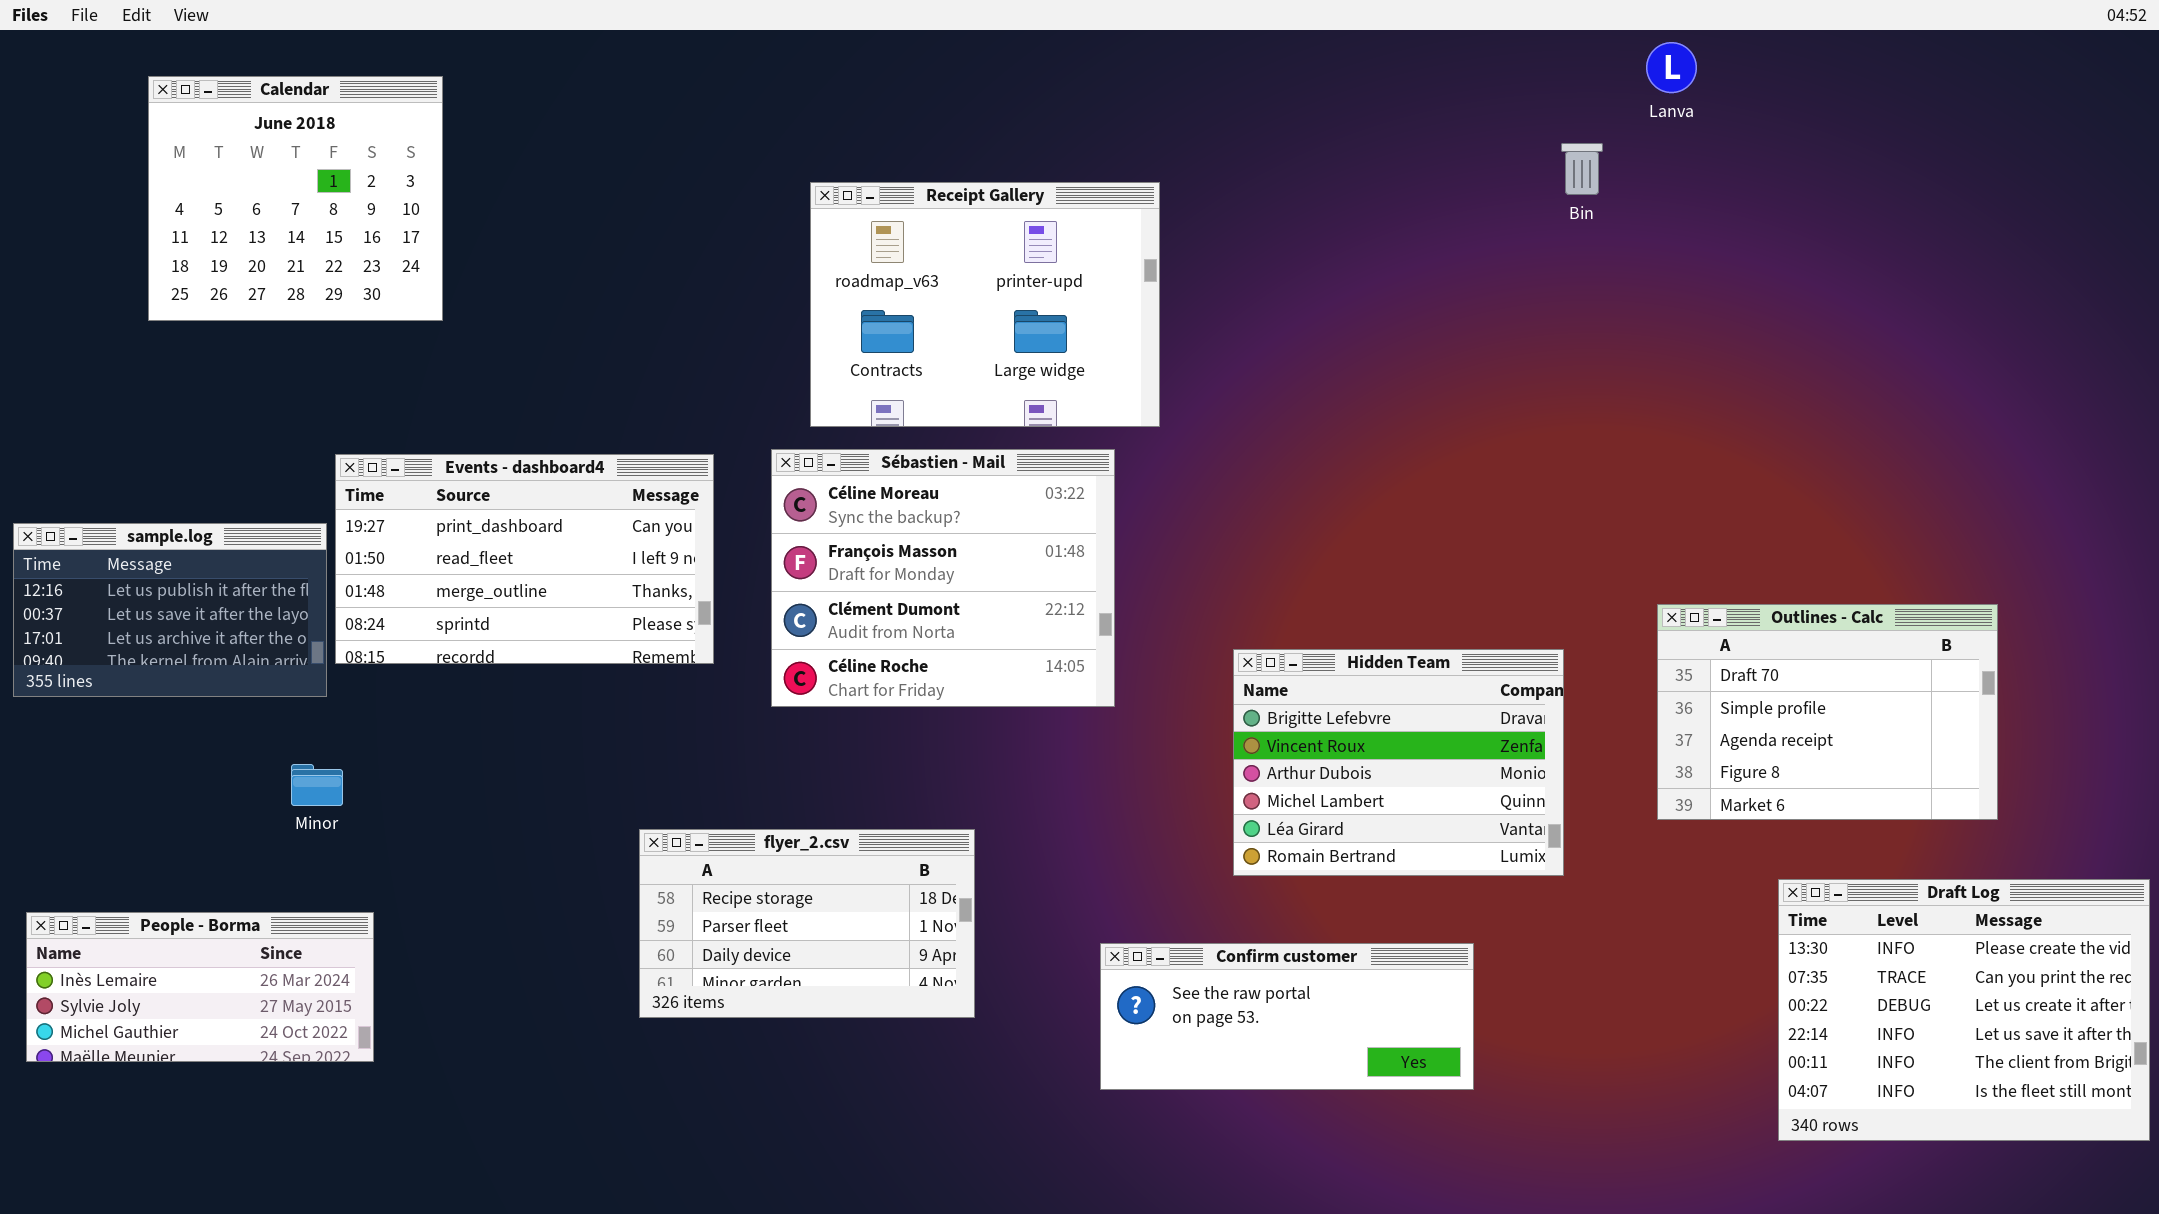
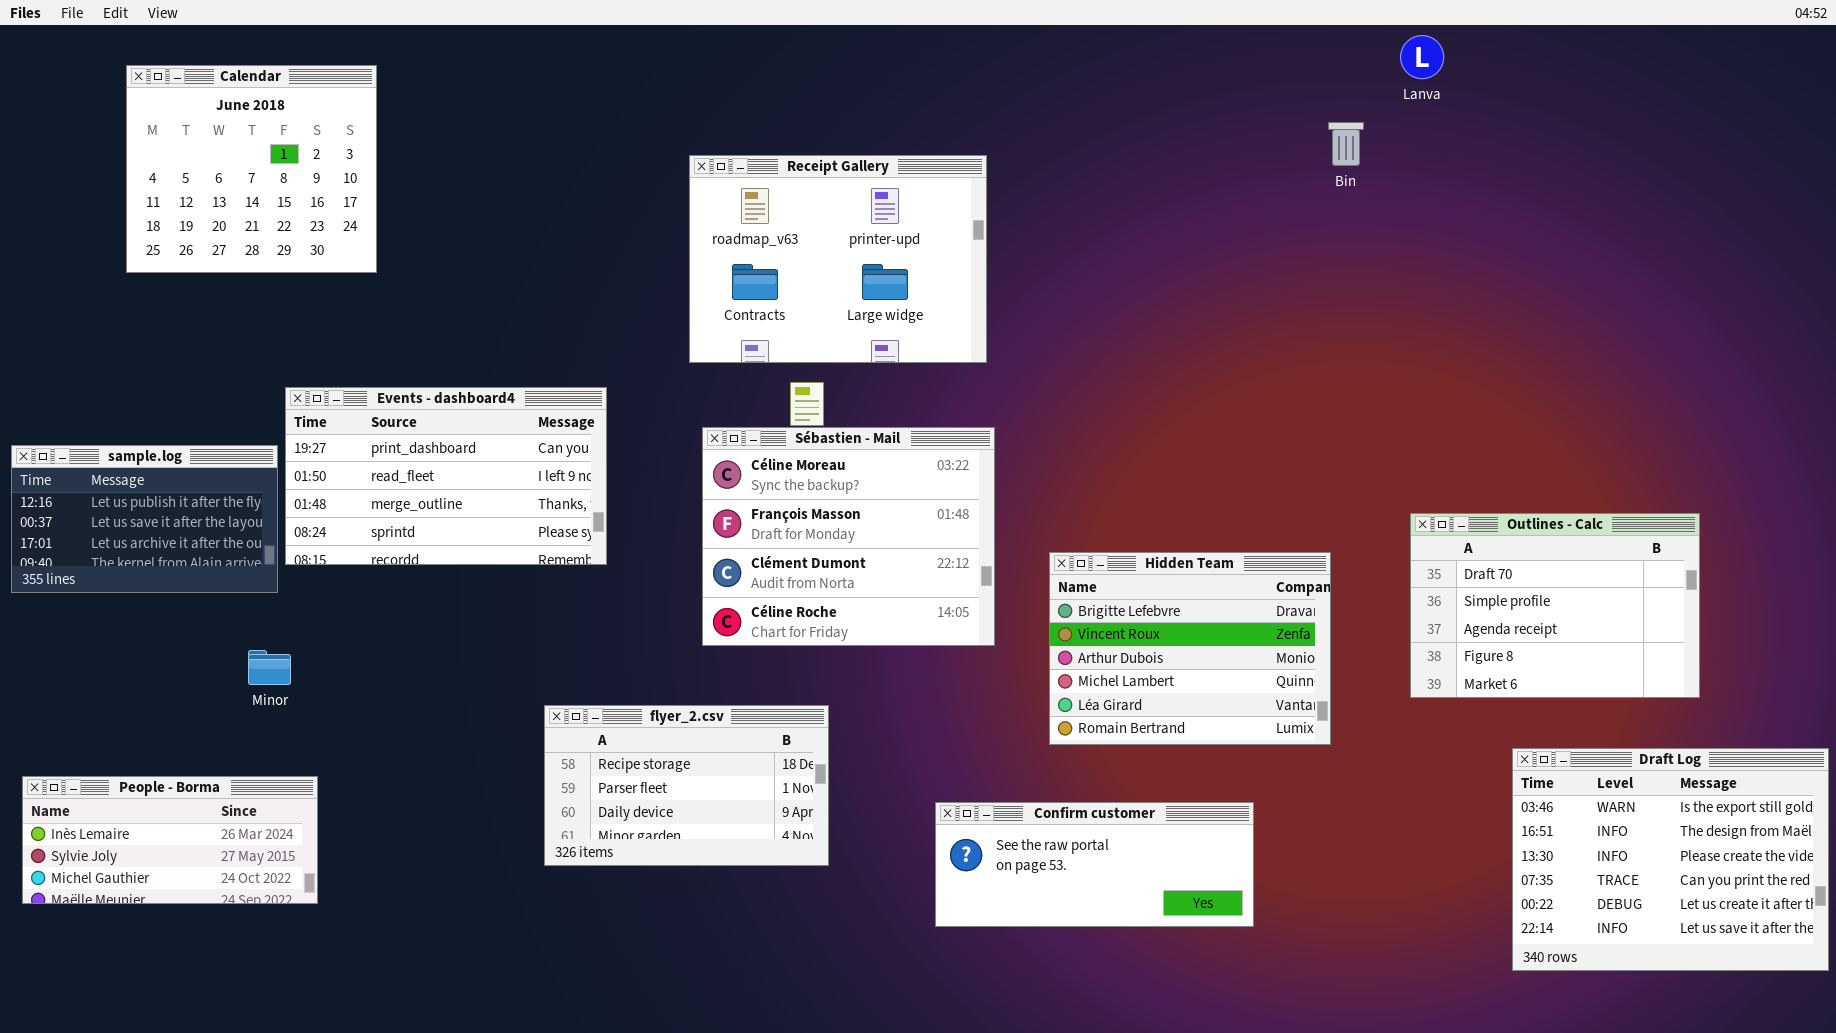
Sébastien - Mail: [771,449,1115,707] -> [702,427,995,646], moved
Draft Log: [1778,879,2150,1141] -> [1512,748,1829,971], scrolled up 2 rows

